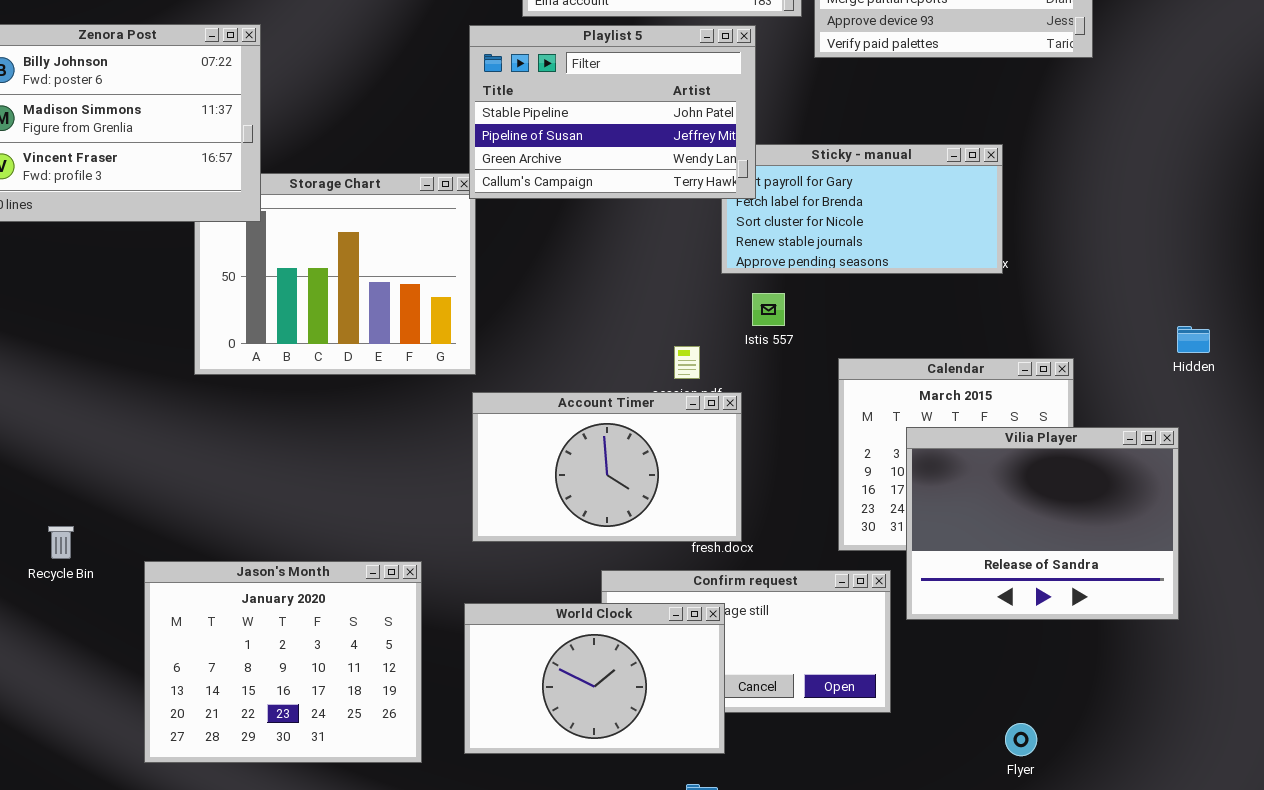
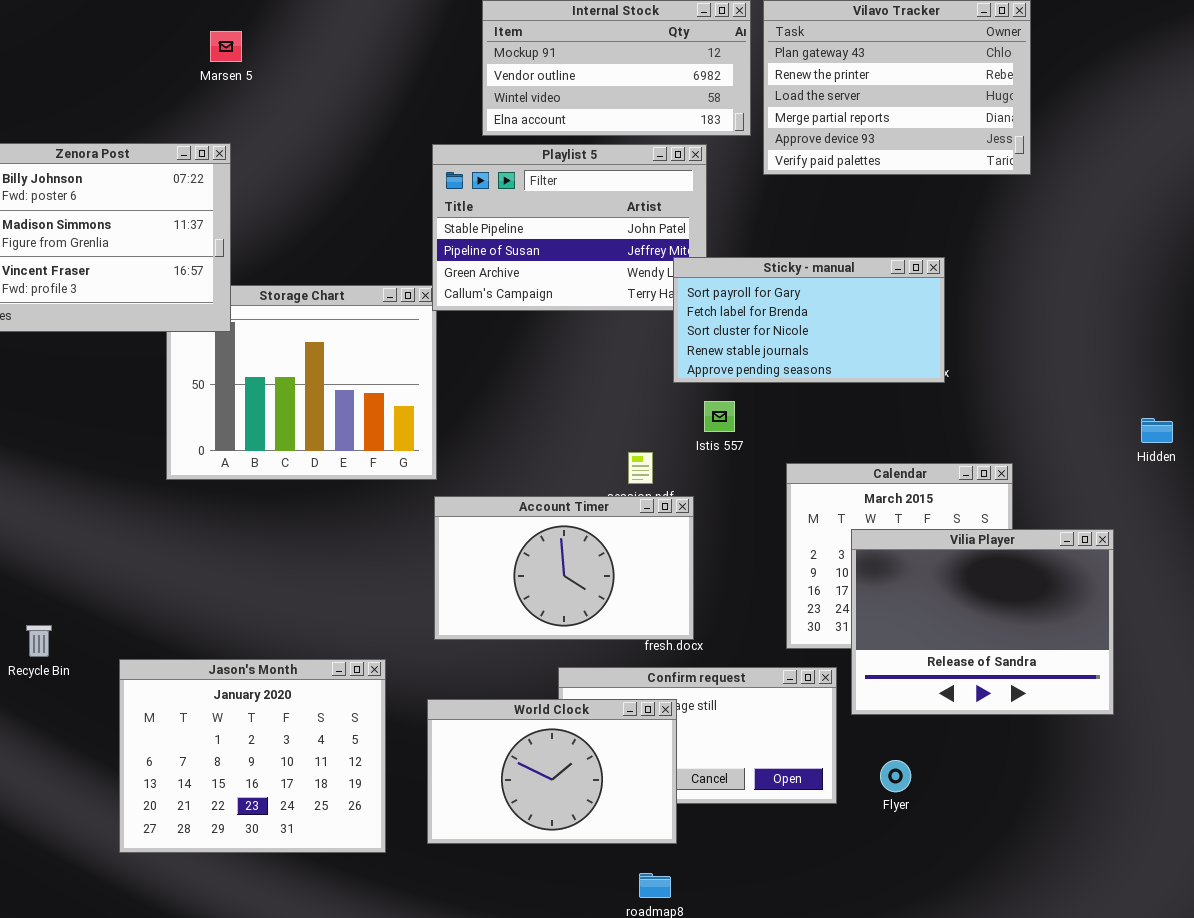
Sticky - manual: [721,144,1003,274] -> [673,257,945,383], raised
Hidden: [1177,326,1210,353] -> [1141,418,1173,443], moved
Flyer: [1005,723,1037,756] -> [880,760,911,792], moved

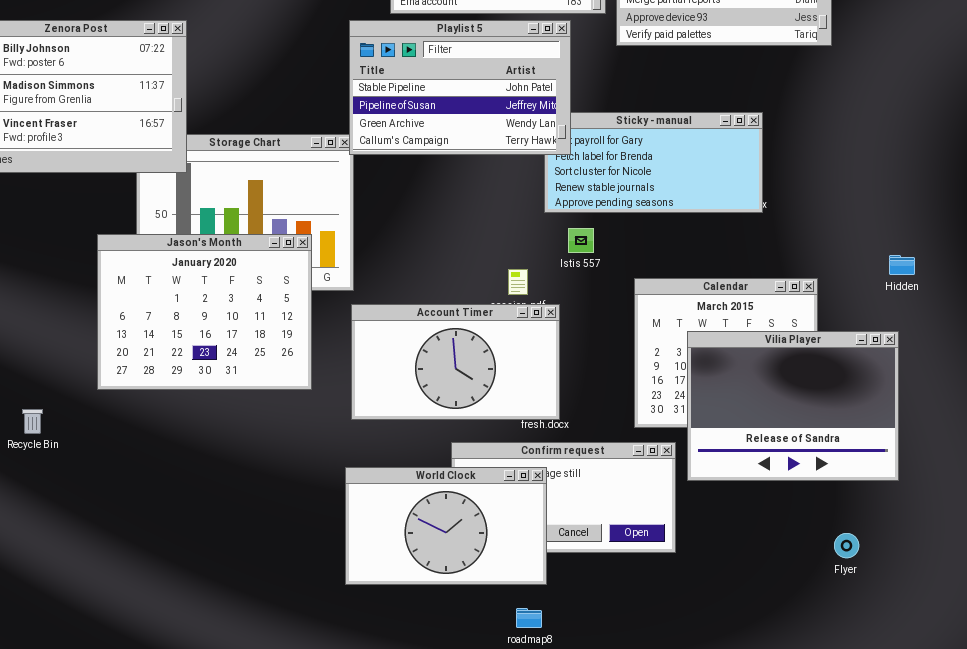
Playlist 5: [432,144,707,311] -> [349,20,571,155], raised
Hidden: [1141,418,1173,443] -> [889,255,915,275], moved
Jason's Month: [119,659,386,853] -> [97,234,312,390], moved
Flyer: [880,760,911,792] -> [834,533,859,558], moved

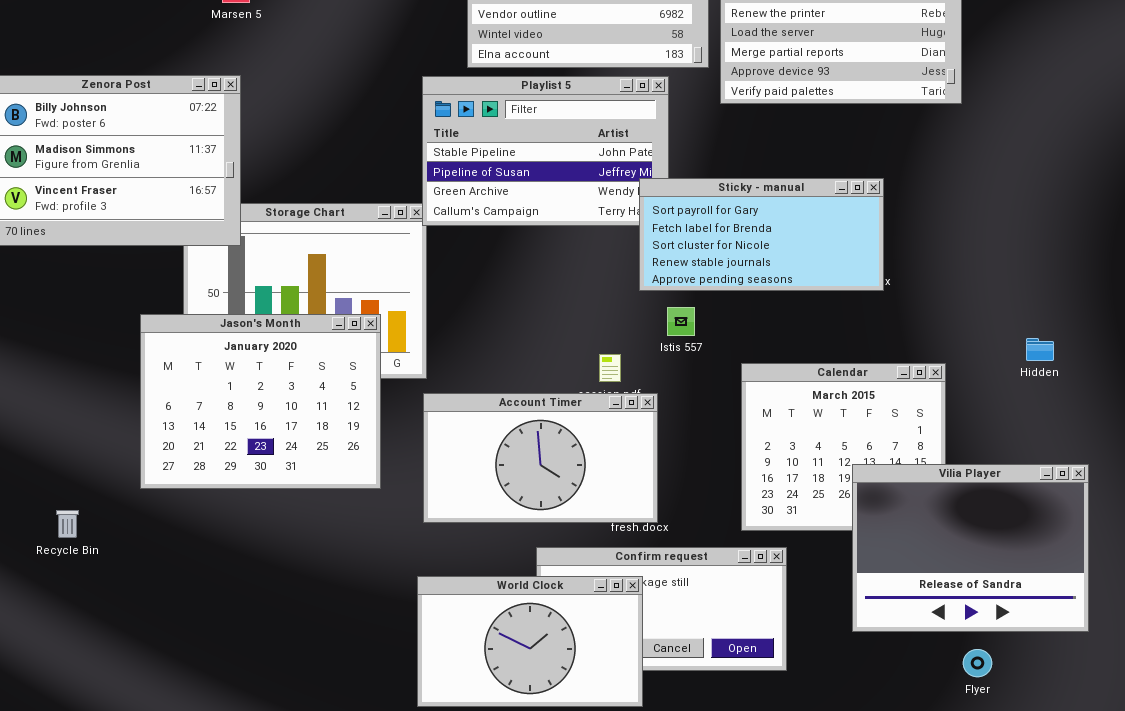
Sticky - manual: [544,112,763,213] -> [639,178,884,291], raised
Vilia Player: [687,331,899,481] -> [852,464,1089,632], moved

